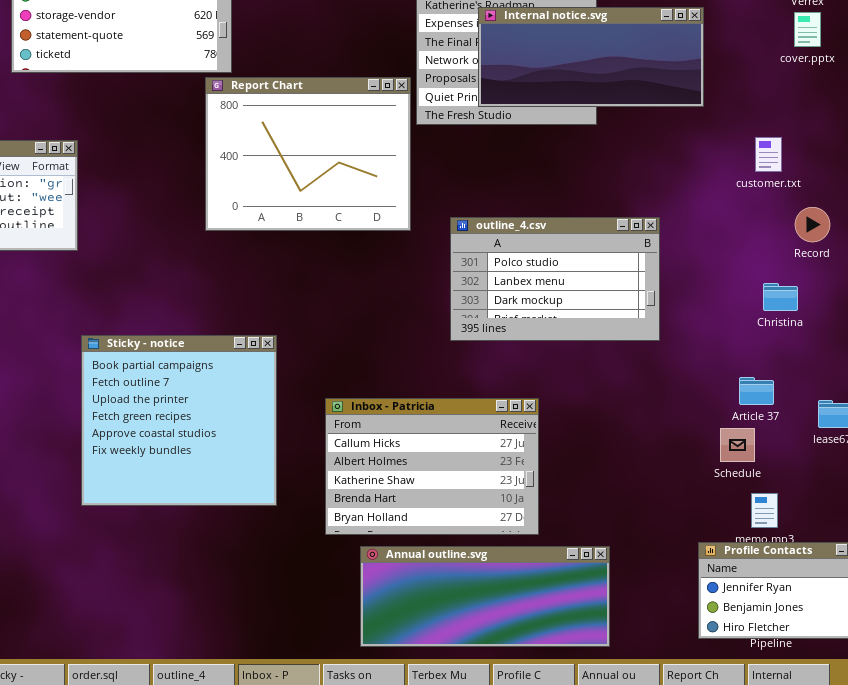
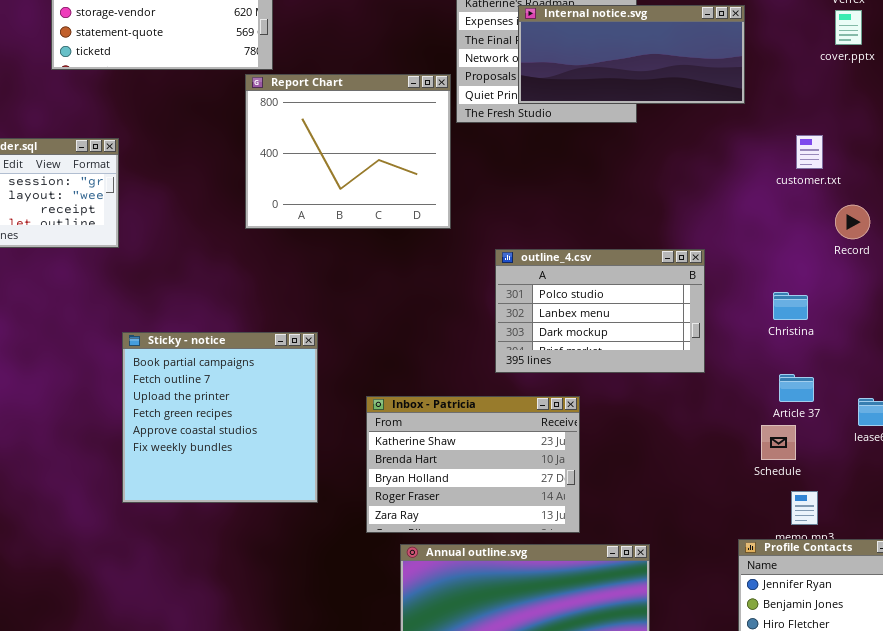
outline_4.csv: [450,217,660,341] -> [495,249,705,373], moved
Christina: [763,283,798,311] -> [773,292,808,320], moved
Inbox - Patricia: [325,398,539,535] -> [366,396,580,533], scrolled down 2 rows

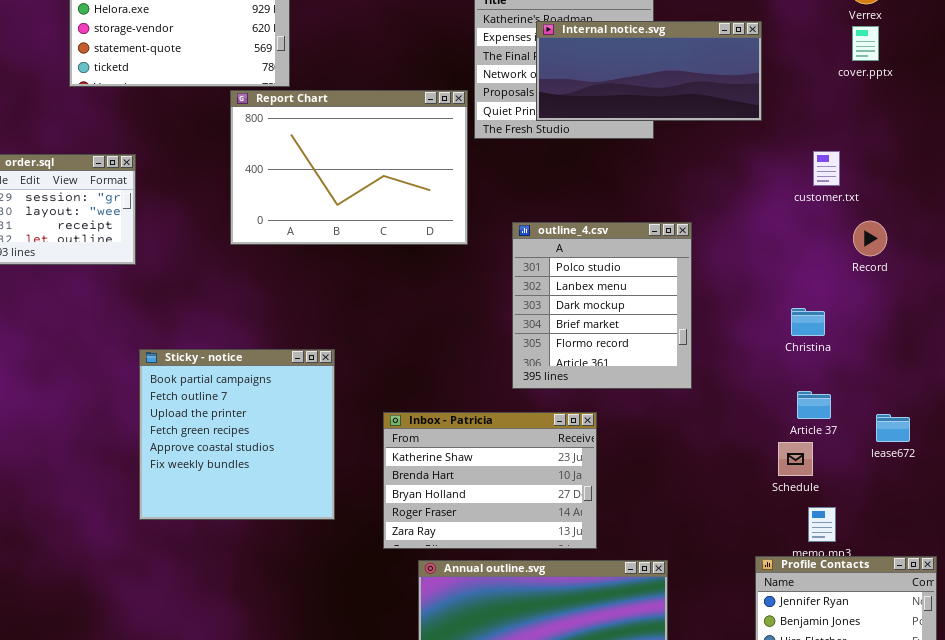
Report Chart: [245,74,451,229] -> [230,90,468,245], resized
outline_4.csv: [495,249,705,373] -> [512,222,692,389], resized

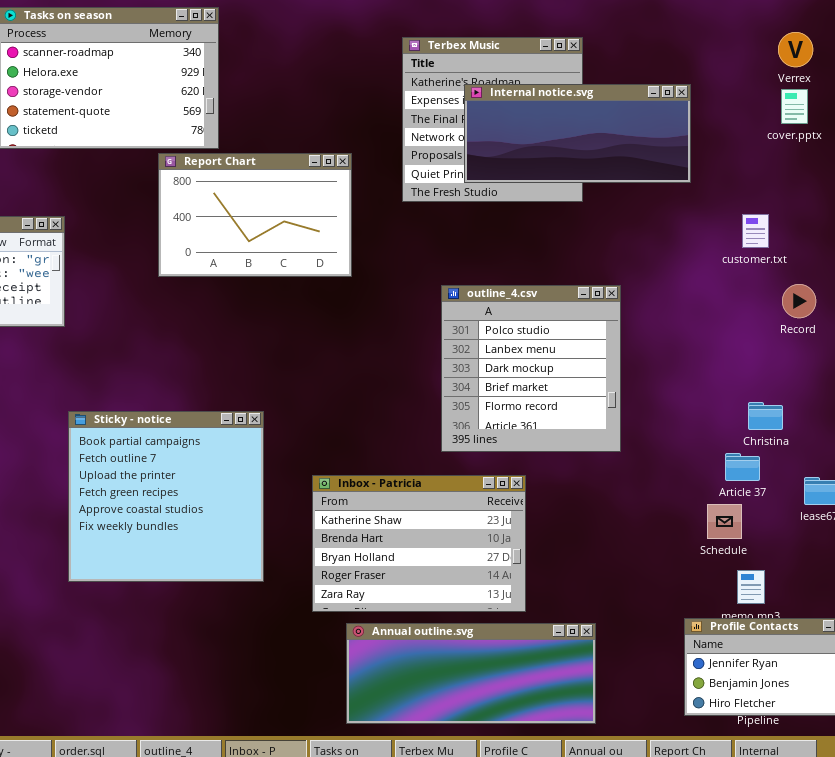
Report Chart: [230,90,468,245] -> [158,153,352,277], resized
Christina: [791,308,825,336] -> [748,402,783,430], moved

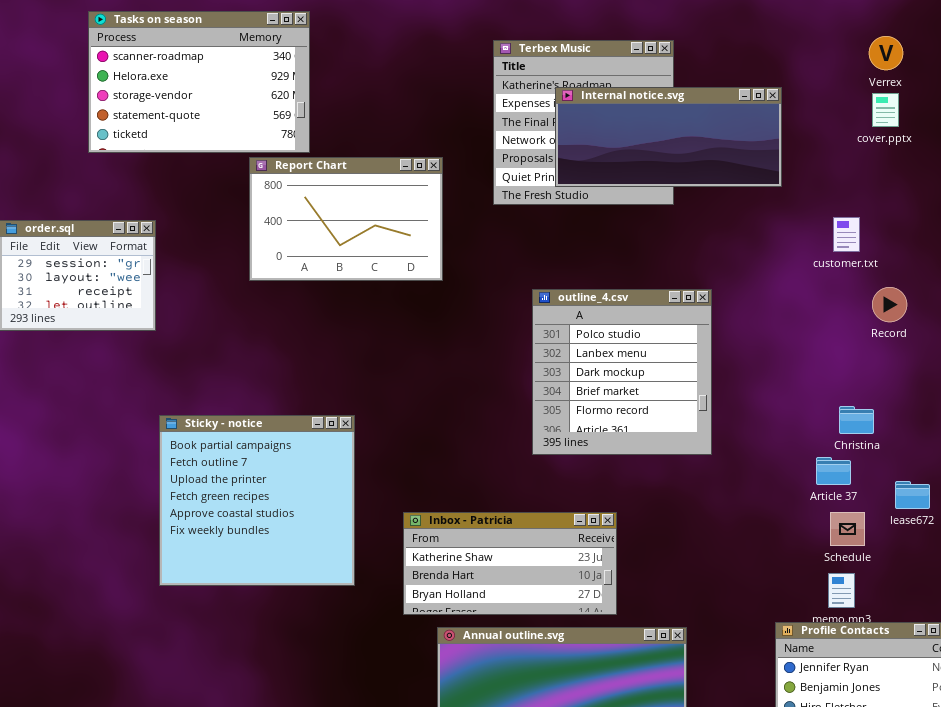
Inbox - Patricia: [312,475,526,612] -> [403,512,617,615], resized
Schedule: [707,504,742,539] -> [830,512,865,546], moved

